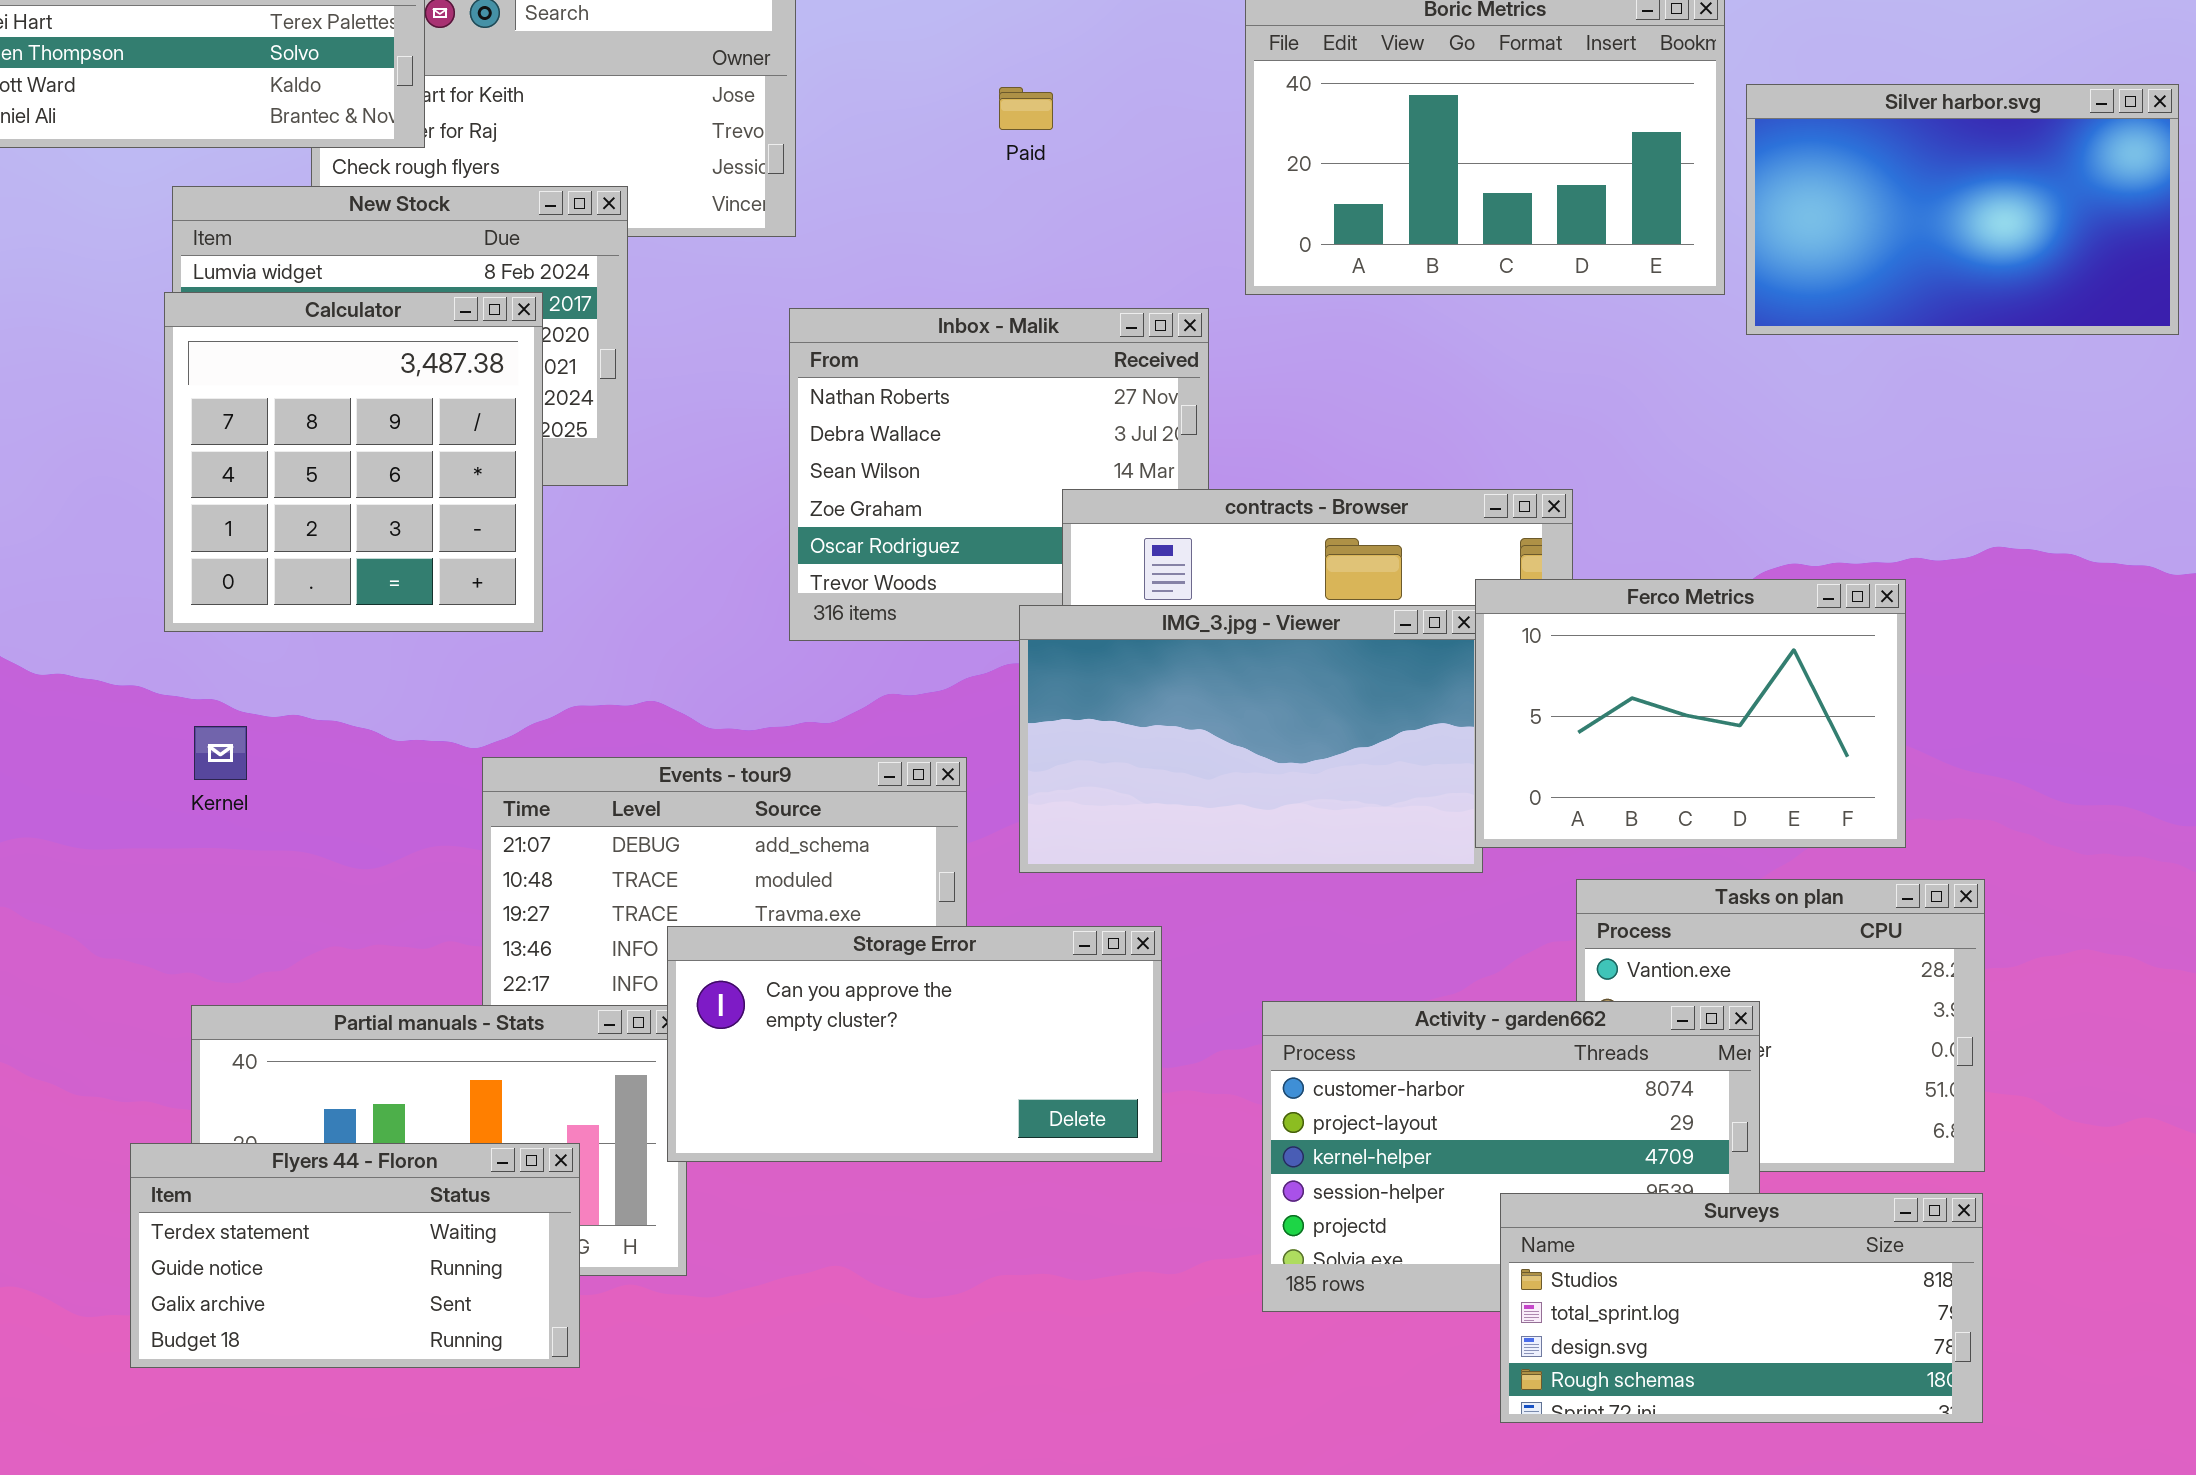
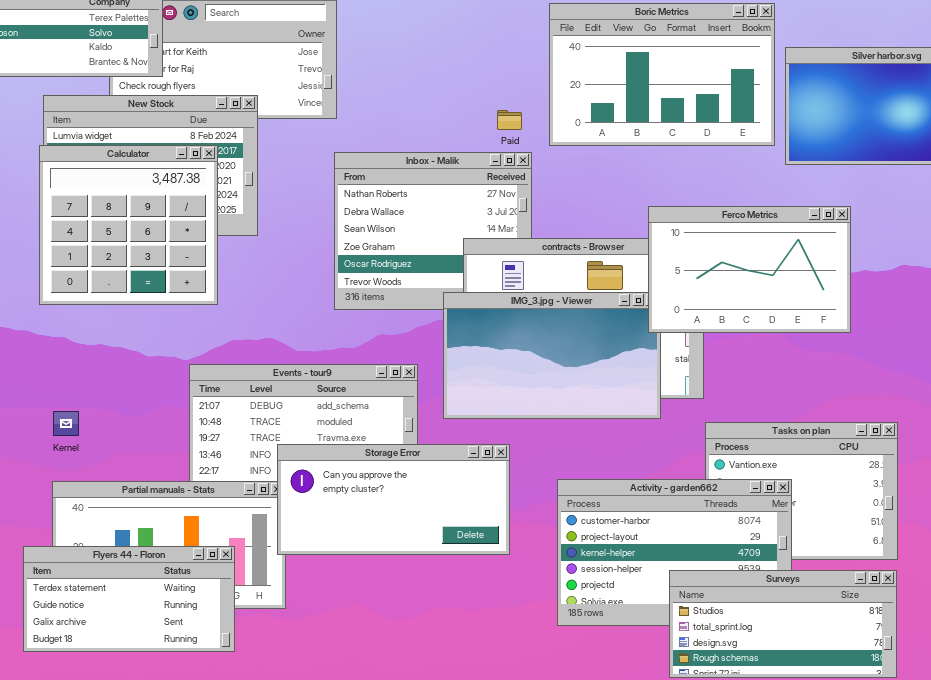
Paid: [999,87,1053,130] -> [497,110,522,130], moved
Ferco Metrics: [1475,579,1906,848] -> [648,206,851,333], moved
Kernel: [194,726,247,780] -> [53,411,79,436], moved

